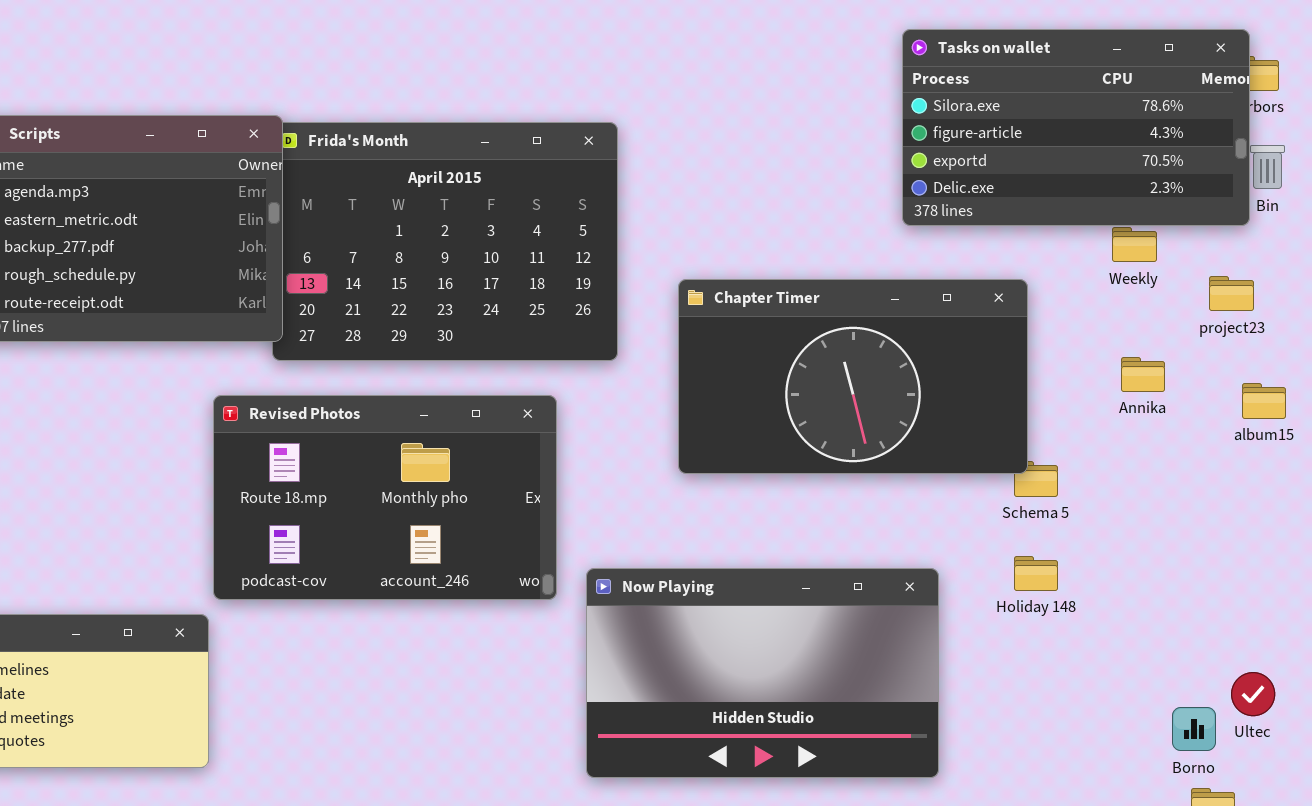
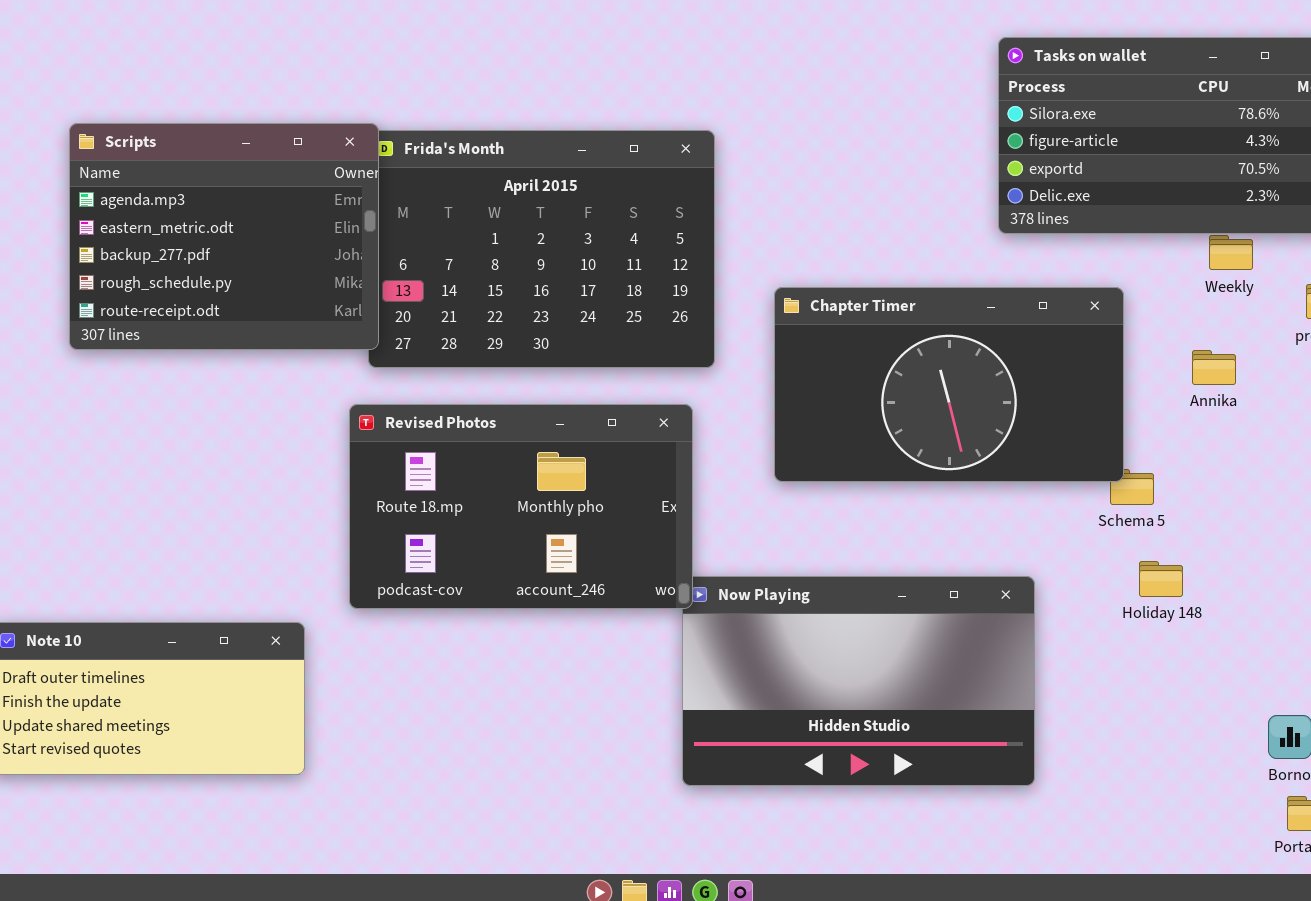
Annika: [1121,357,1165,392] -> [1192,350,1236,385], moved
Revised Photos: [213,395,557,600] -> [349,404,693,609], moved
Holiday 148: [1014,556,1058,591] -> [1139,561,1183,597], moved

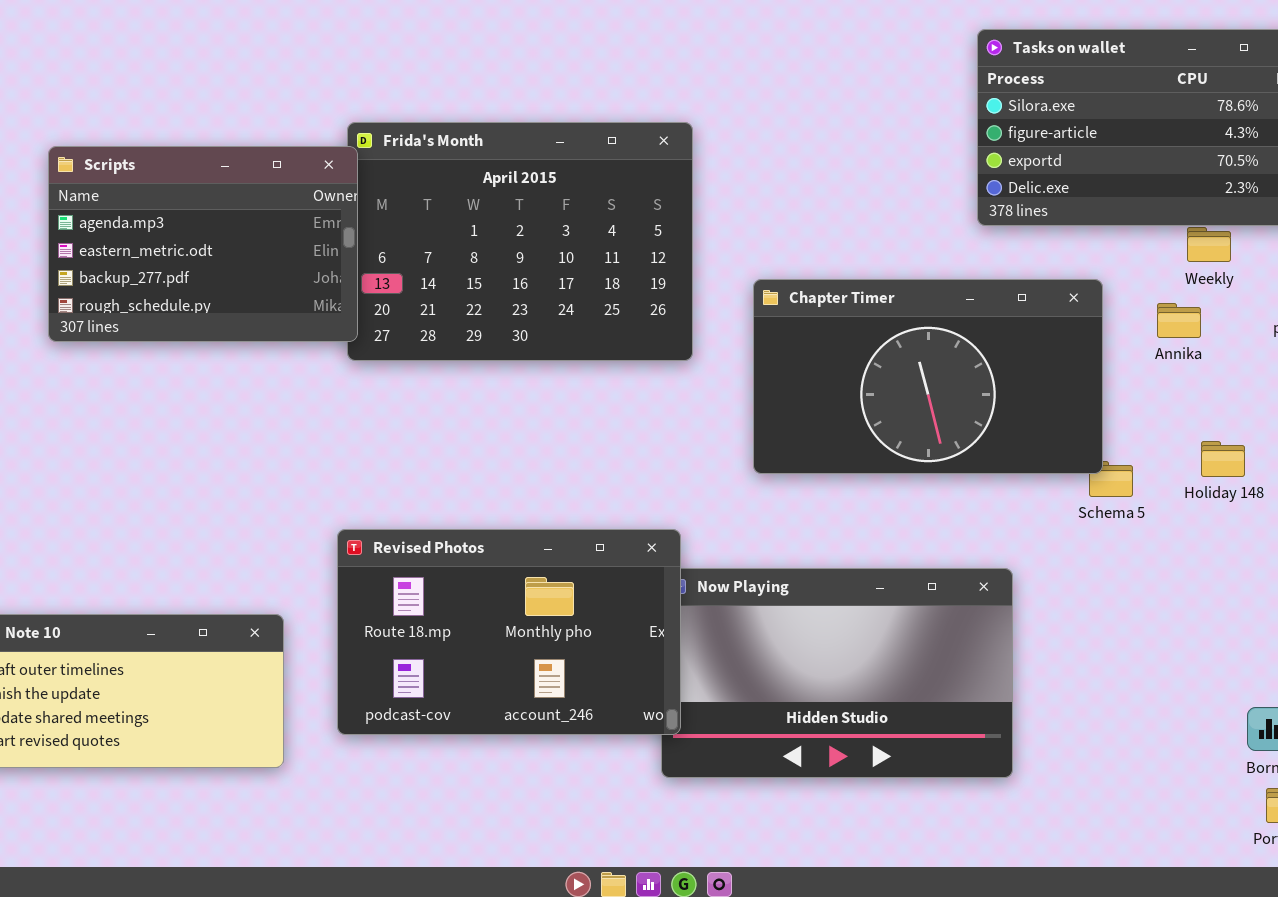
Scripts: [69,123,379,350] -> [48,146,358,342], resized
Annika: [1192,350,1236,385] -> [1157,303,1201,338], moved
Revised Photos: [349,404,693,609] -> [337,529,681,735], moved
Holiday 148: [1139,561,1183,597] -> [1201,441,1245,477], moved

